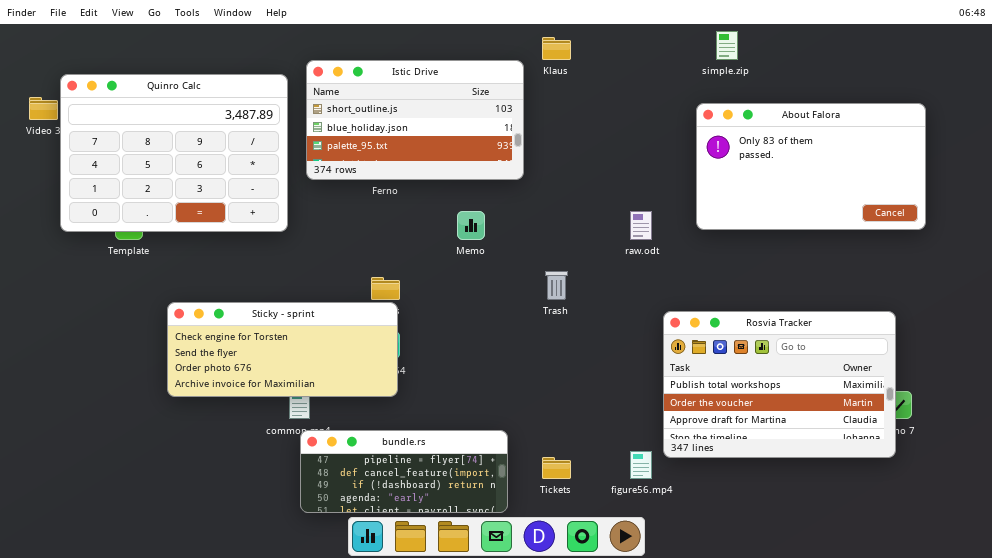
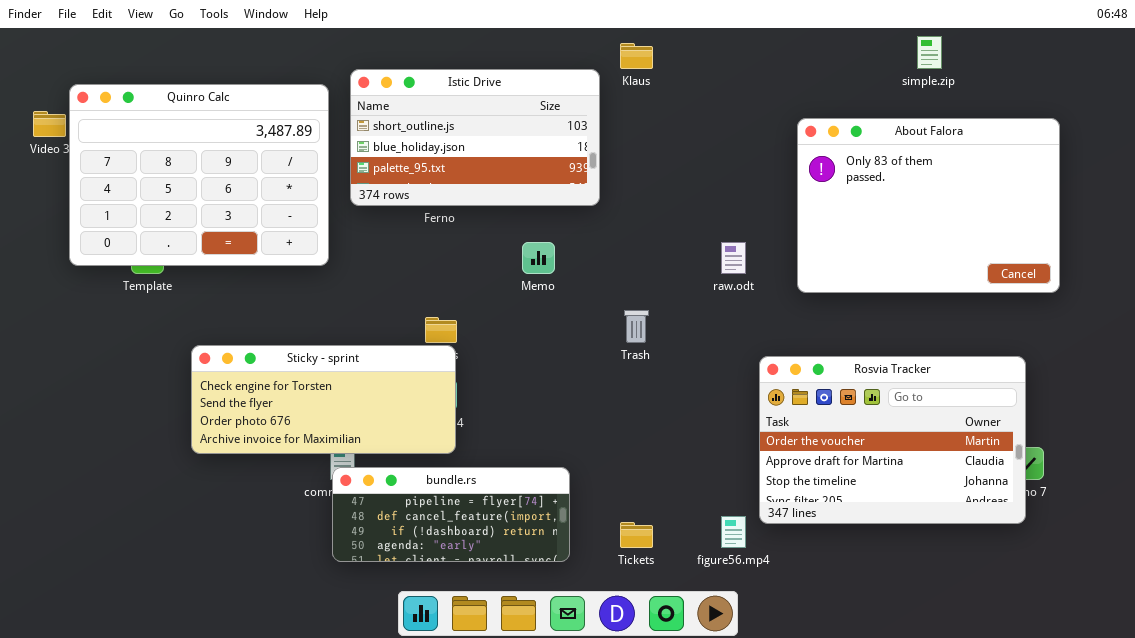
simple.zip: [716,31,738,60] -> [917,36,942,69], moved
About Falora: [696,103,926,230] -> [797,118,1060,293], resized
Rosvia Tracker: [663,311,896,458] -> [759,356,1026,524], scrolled down 1 row
bundle.rs: [300,430,508,513] -> [332,467,570,562], moved

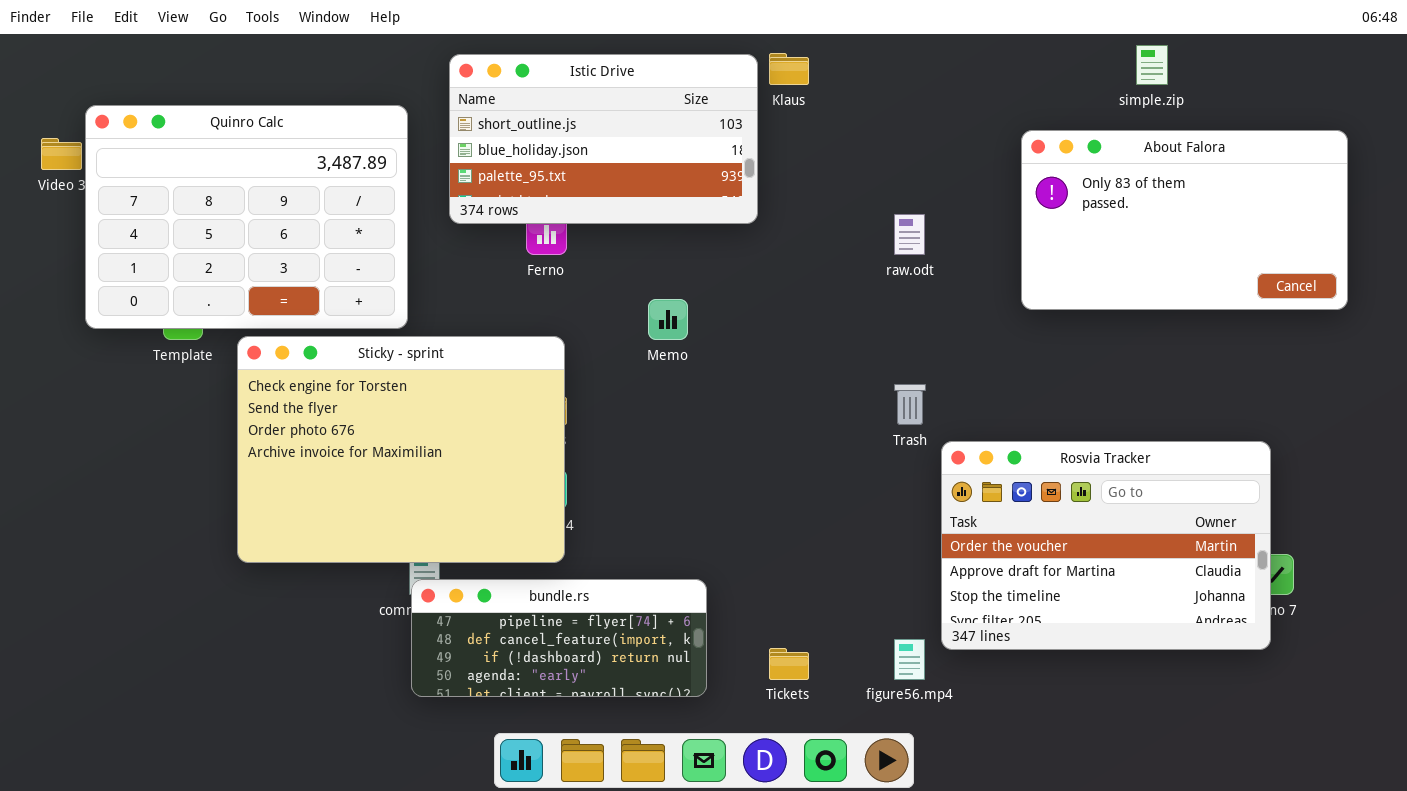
Istic Drive: [350,69,600,206] -> [449,54,758,224], moved
About Falora: [797,118,1060,293] -> [1021,130,1348,310], moved, resized
raw.odt: [721,242,746,274] -> [894,214,925,255], moved
Trash: [624,310,649,343] -> [894,384,926,425], moved
Sticky - sprint: [191,345,456,454] -> [237,336,565,563], resized

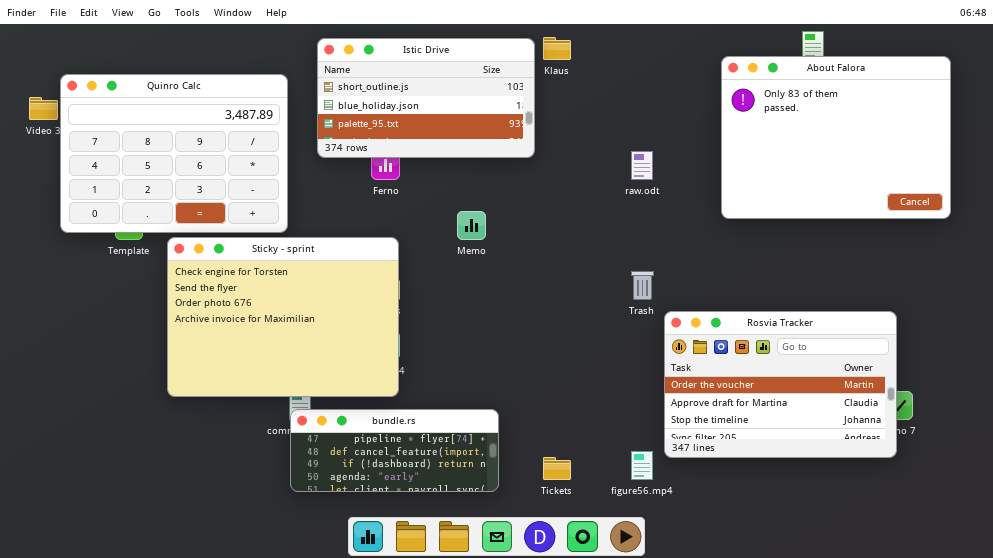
About Falora: [1021,130,1348,310] -> [721,56,951,219], resized

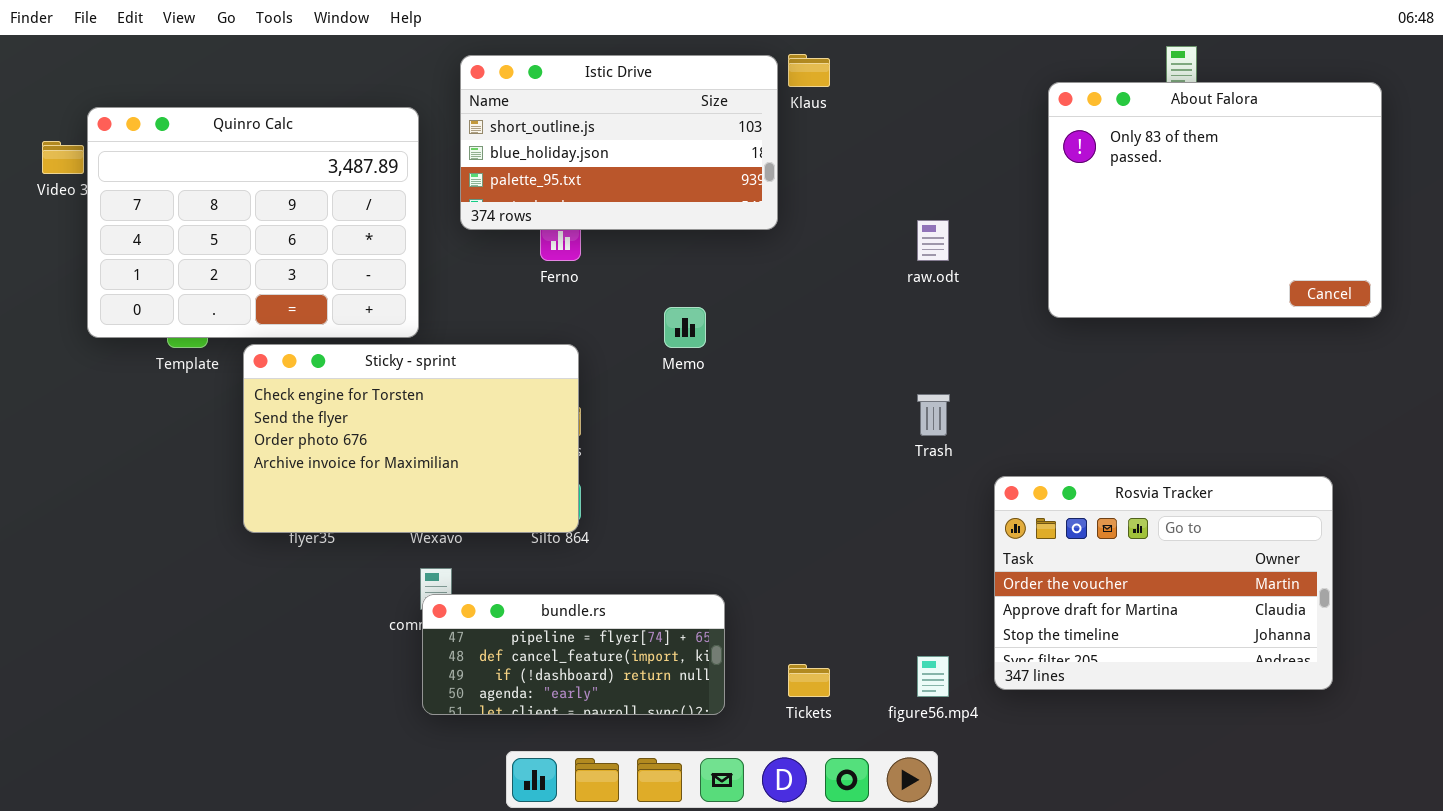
Sticky - sprint: [167,237,399,397] -> [243,344,579,533], resized
Rosvia Tracker: [664,311,897,458] -> [994,476,1333,690], moved

